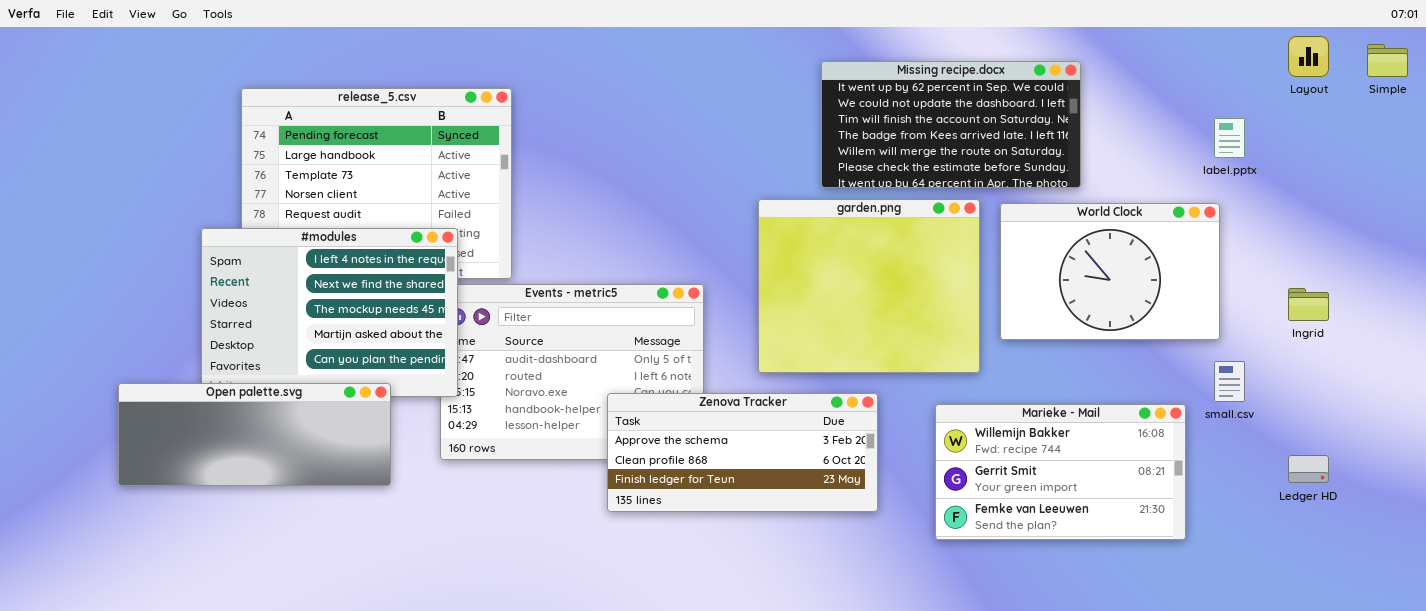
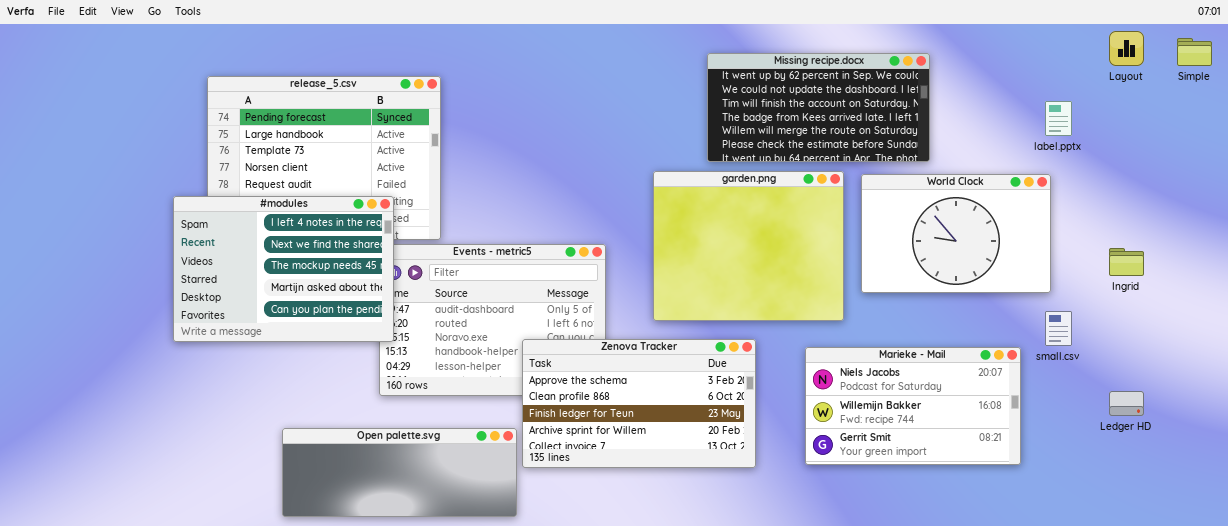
Open palette.svg: [118,383,391,486] -> [282,428,517,517], moved
Zenova Tracker: [607,393,878,512] -> [522,339,756,468], resized
Marieke - Mail: [935,404,1186,540] -> [805,347,1021,465], scrolled up 1 row

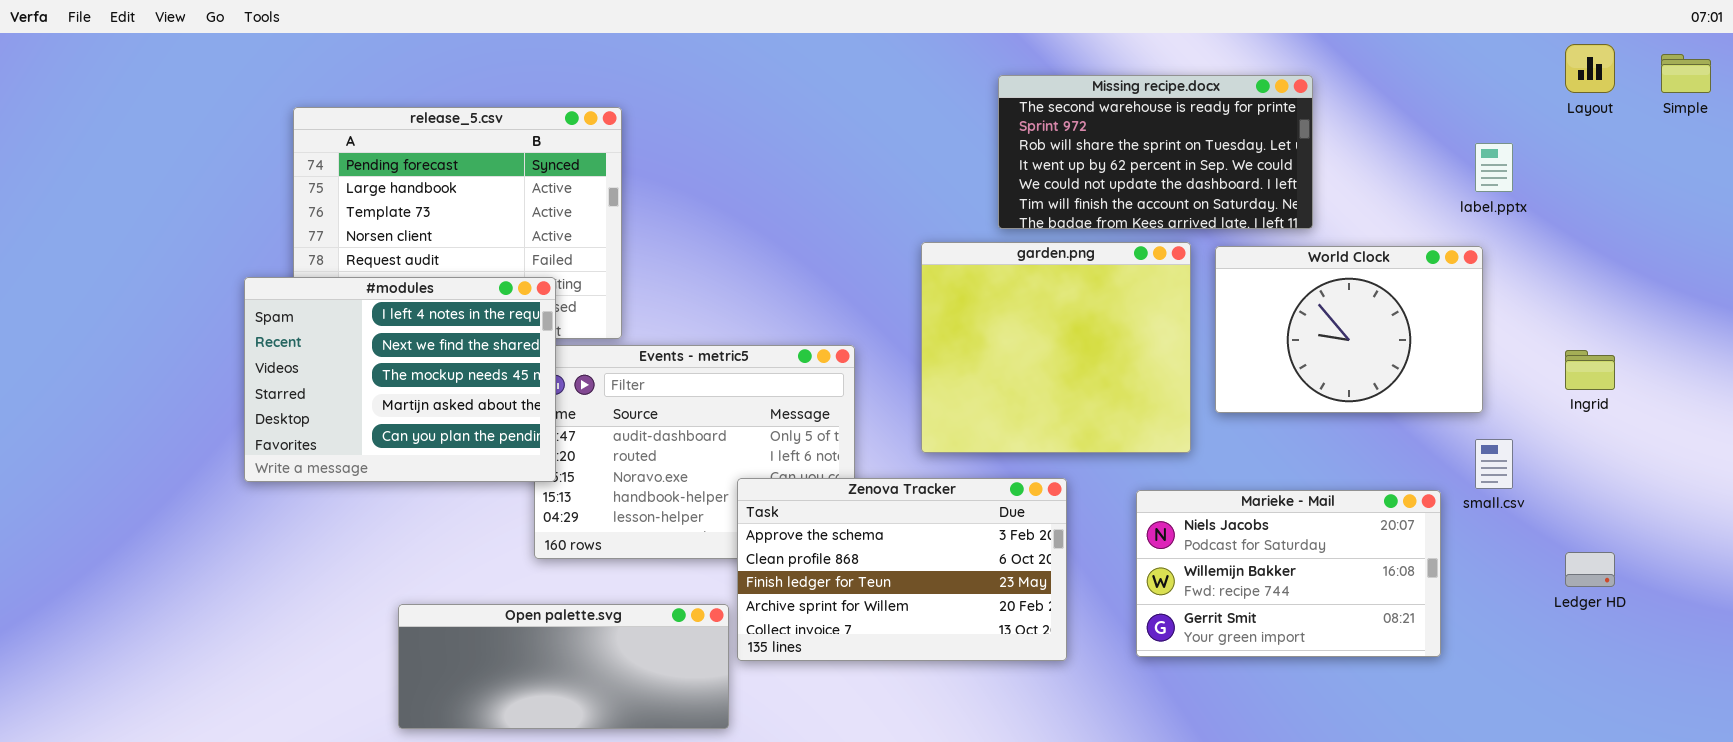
Missing recipe.docx: [707,53,930,162] -> [998,75,1313,229], scrolled up 3 rows

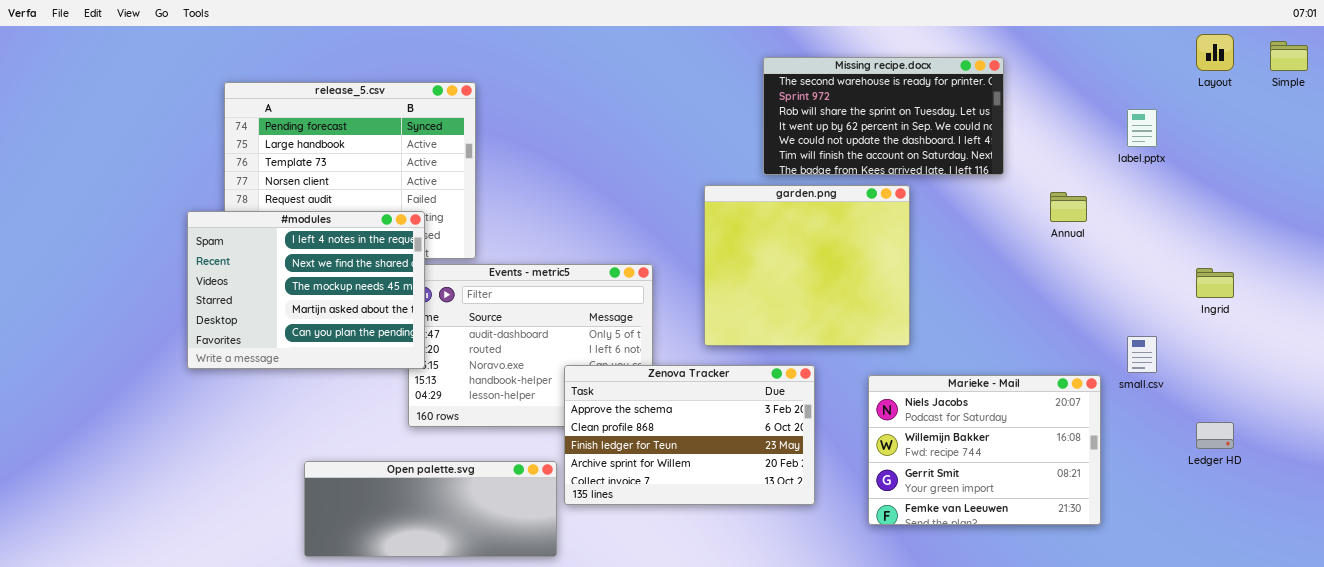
World Clock: [1215,246,1483,413] -> none, closed
Marieke - Mail: [1136,490,1441,657] -> [868,375,1101,525], resized

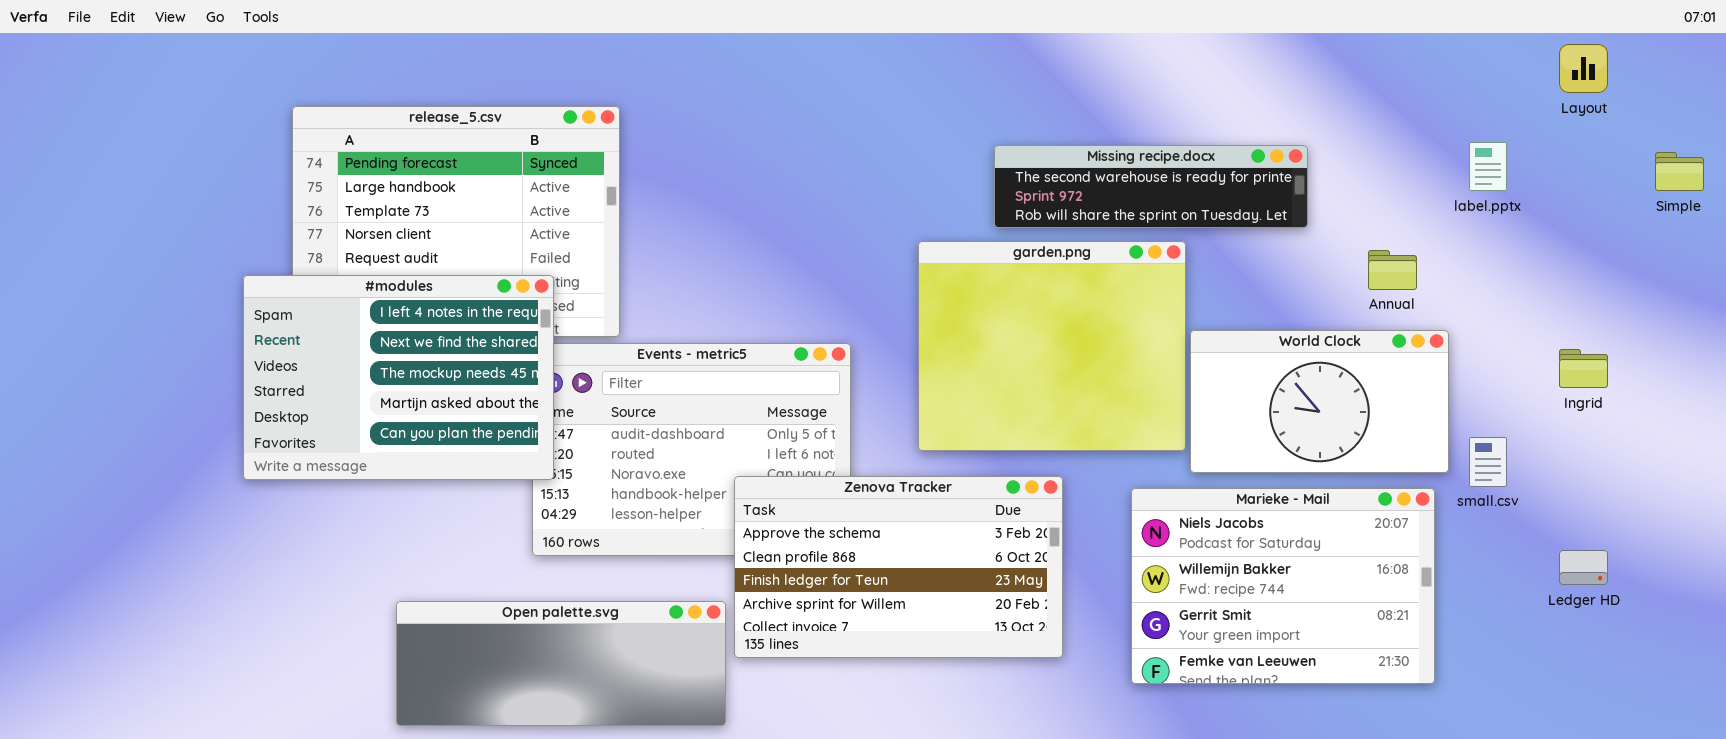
Simple: [1270,41,1308,71] -> [1655,152,1704,191], moved
Missing recipe.docx: [763,57,1004,175] -> [994,145,1308,228], resized
World Clock: none -> [1190,330,1449,473], opened

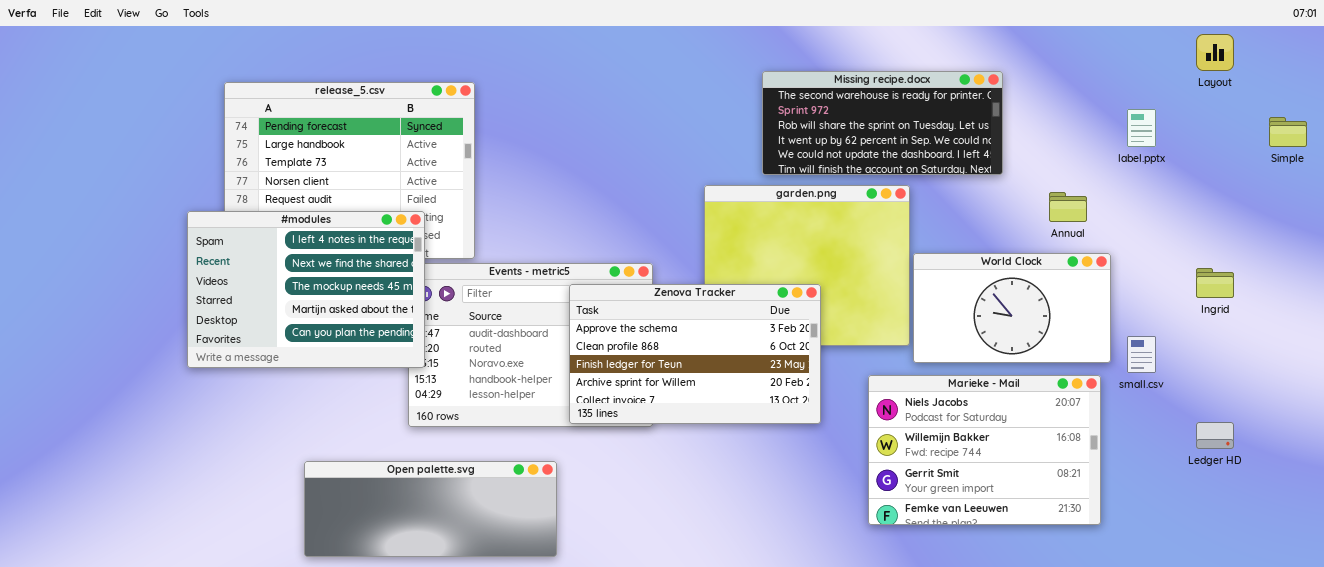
Missing recipe.docx: [994,145,1308,228] -> [762,71,1003,175], resized
Zenova Tracker: [734,476,1063,658] -> [569,284,821,424], moved

